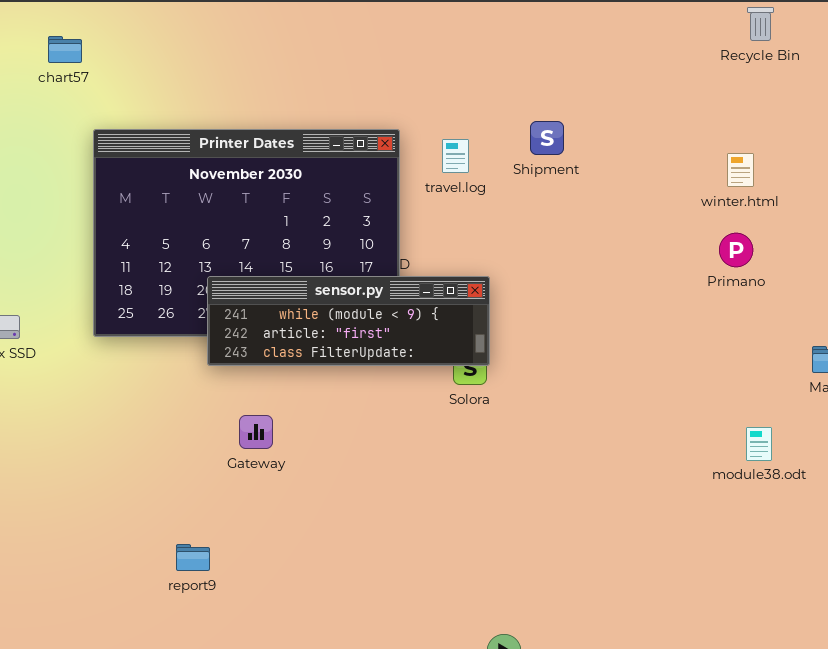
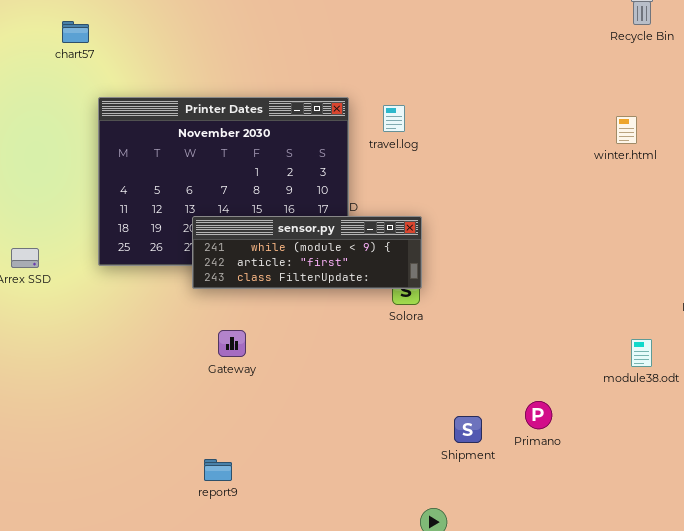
Shipment: [530,121,564,155] -> [454,416,482,443], moved
Primano: [719,233,753,267] -> [525,401,552,429], moved
report9: [176,544,210,571] -> [204,459,232,481], moved

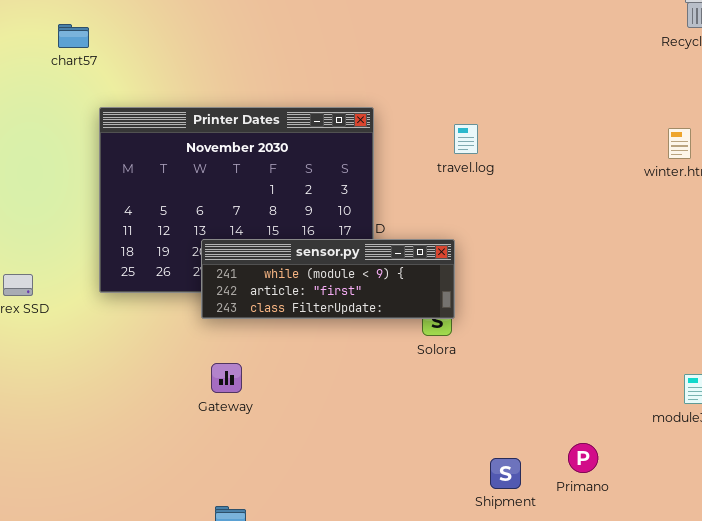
travel.log: [383,105,405,132] -> [454,124,478,154], moved
Gateway: [218,330,246,357] -> [211,363,242,393], moved

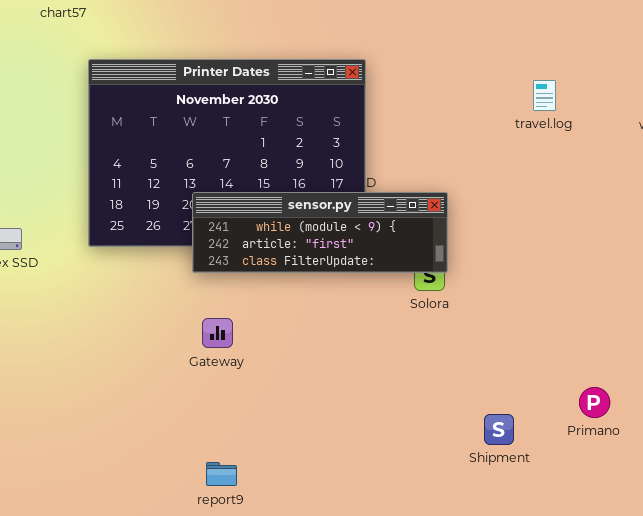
travel.log: [454,124,478,154] -> [533,80,556,111], moved
Primano: [568,443,598,473] -> [579,387,610,418], moved

